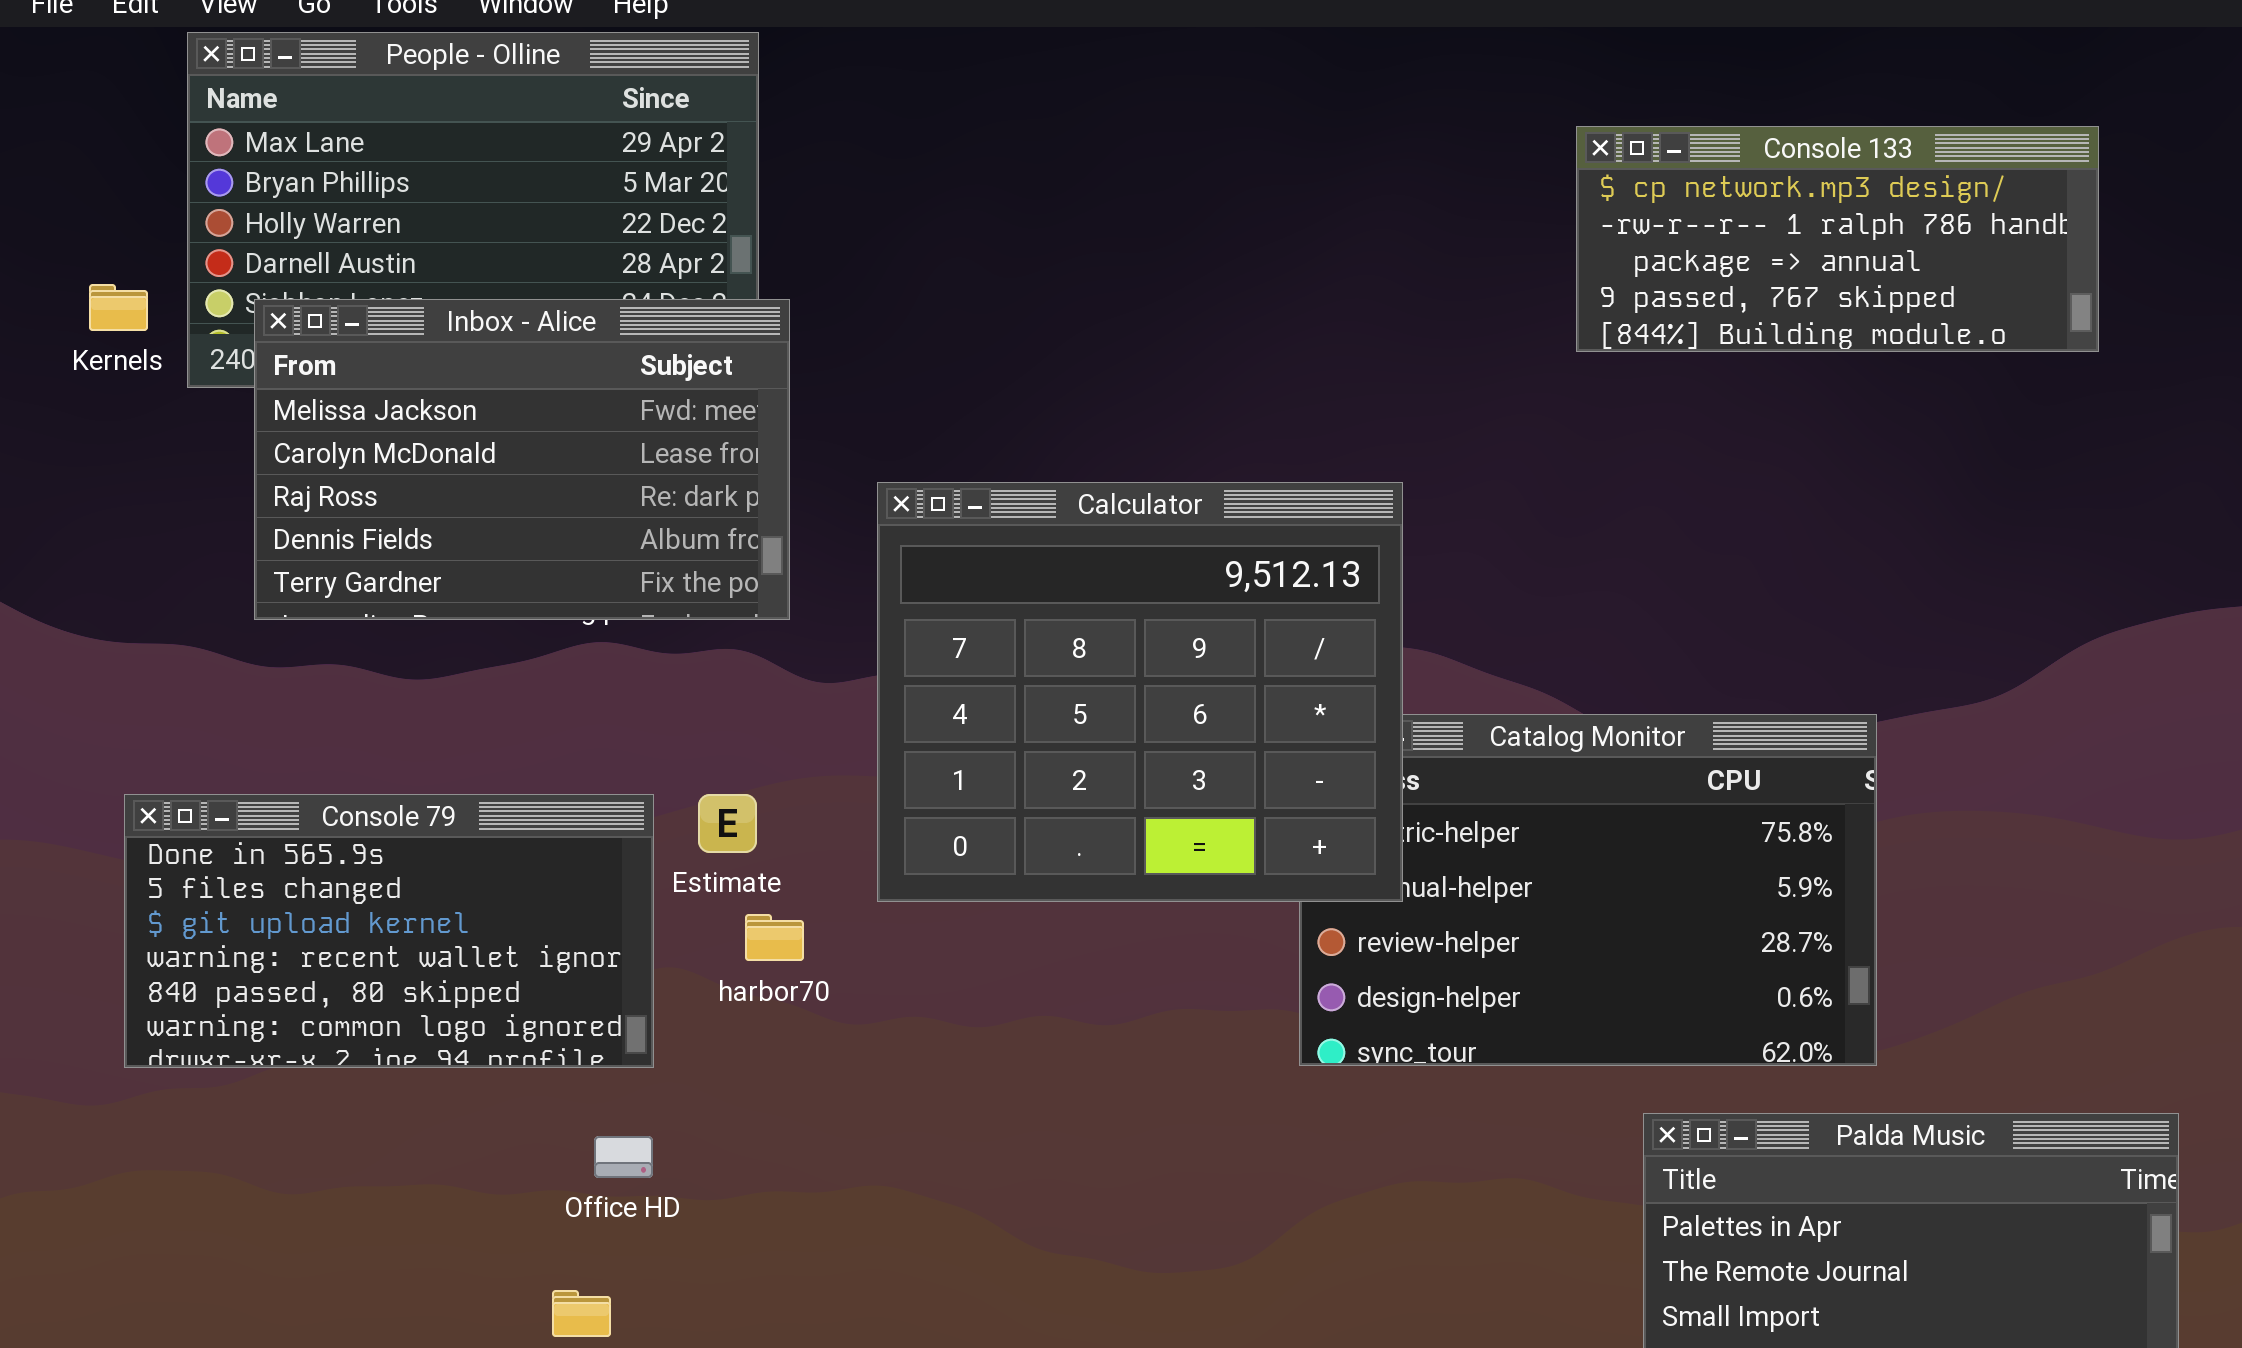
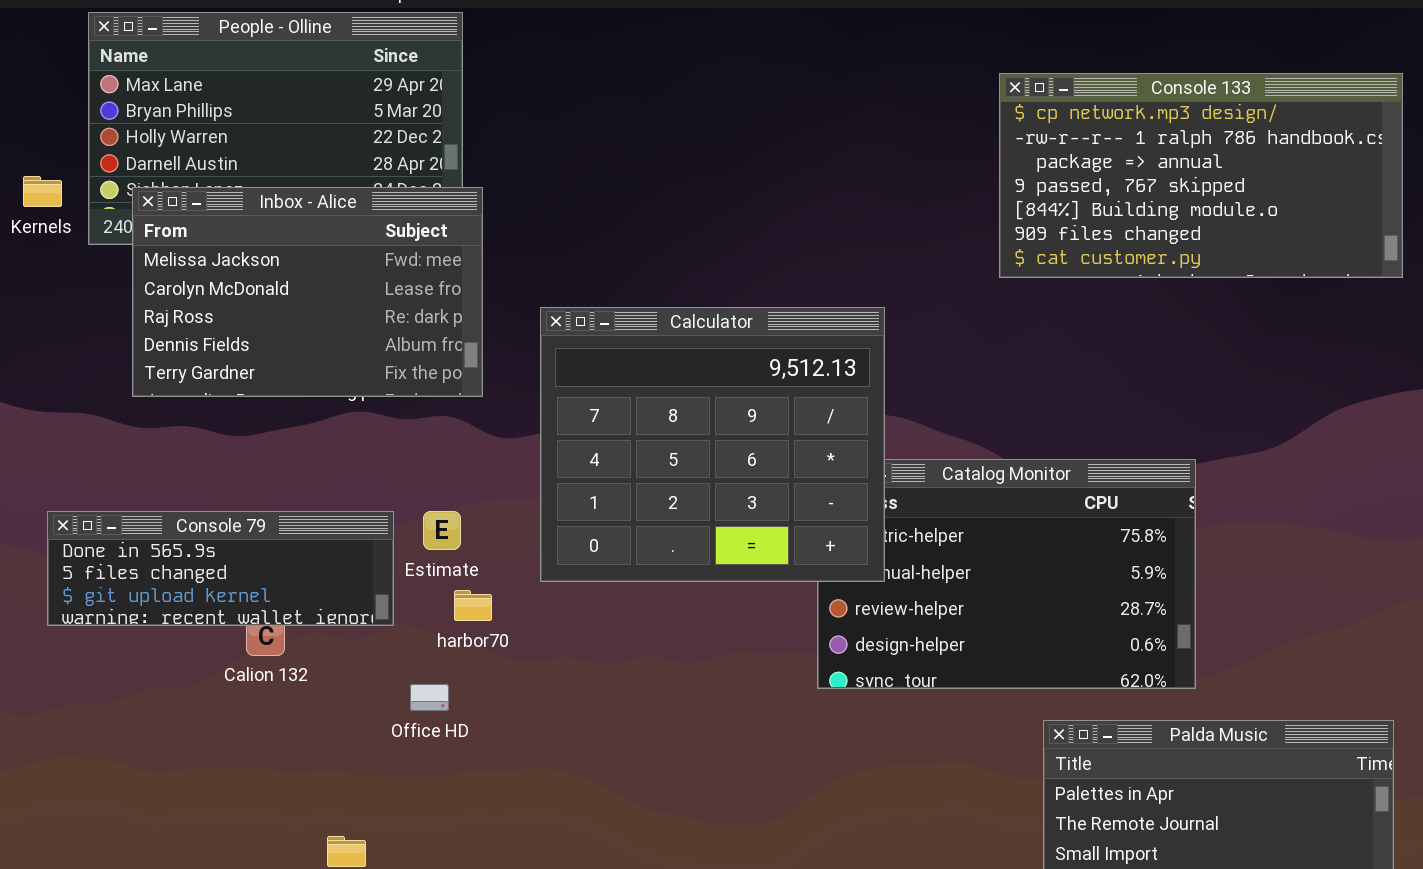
Console 133: [1576,126,2099,352] -> [999,73,1403,278], resized
Console 79: [124,794,654,1068] -> [47,511,394,626], resized
Office HD: [594,1136,653,1178] -> [410,684,449,711], moved

